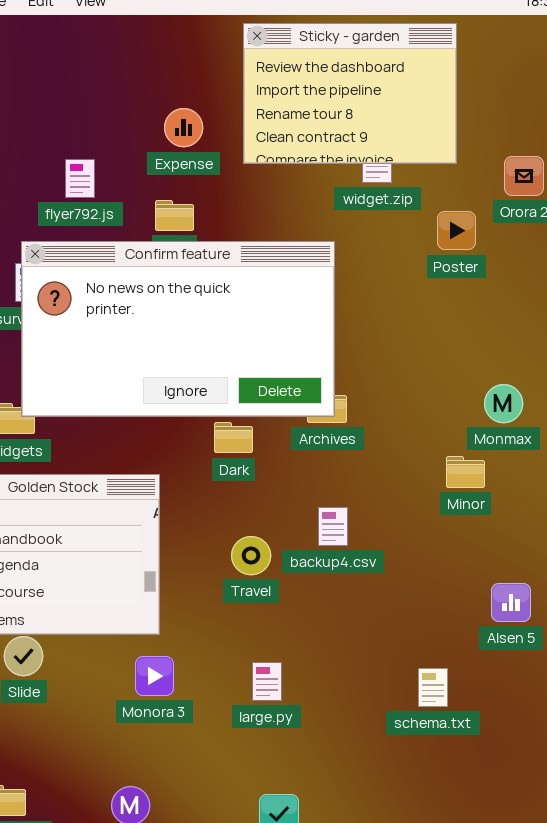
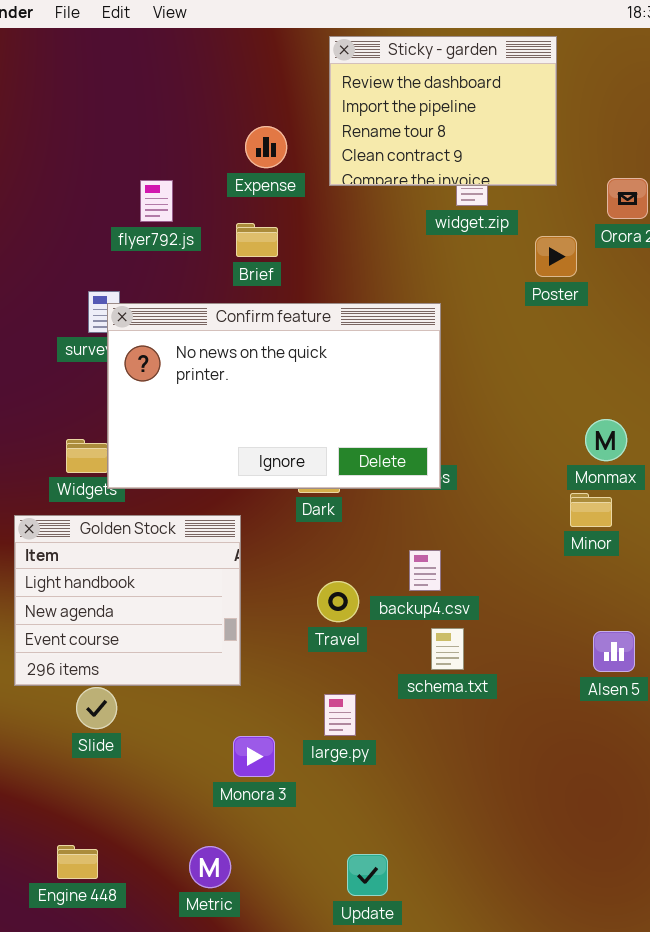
Confirm feature: [21,241,335,417] -> [107,303,441,489], moved
Minor: [446,456,485,488] -> [570,493,612,527], moved
Monora 3: [135,656,174,696] -> [233,736,275,777], moved
large.py: [252,662,282,701] -> [324,694,356,736], moved
schema.txt: [418,668,448,707] -> [431,628,464,670], moved

